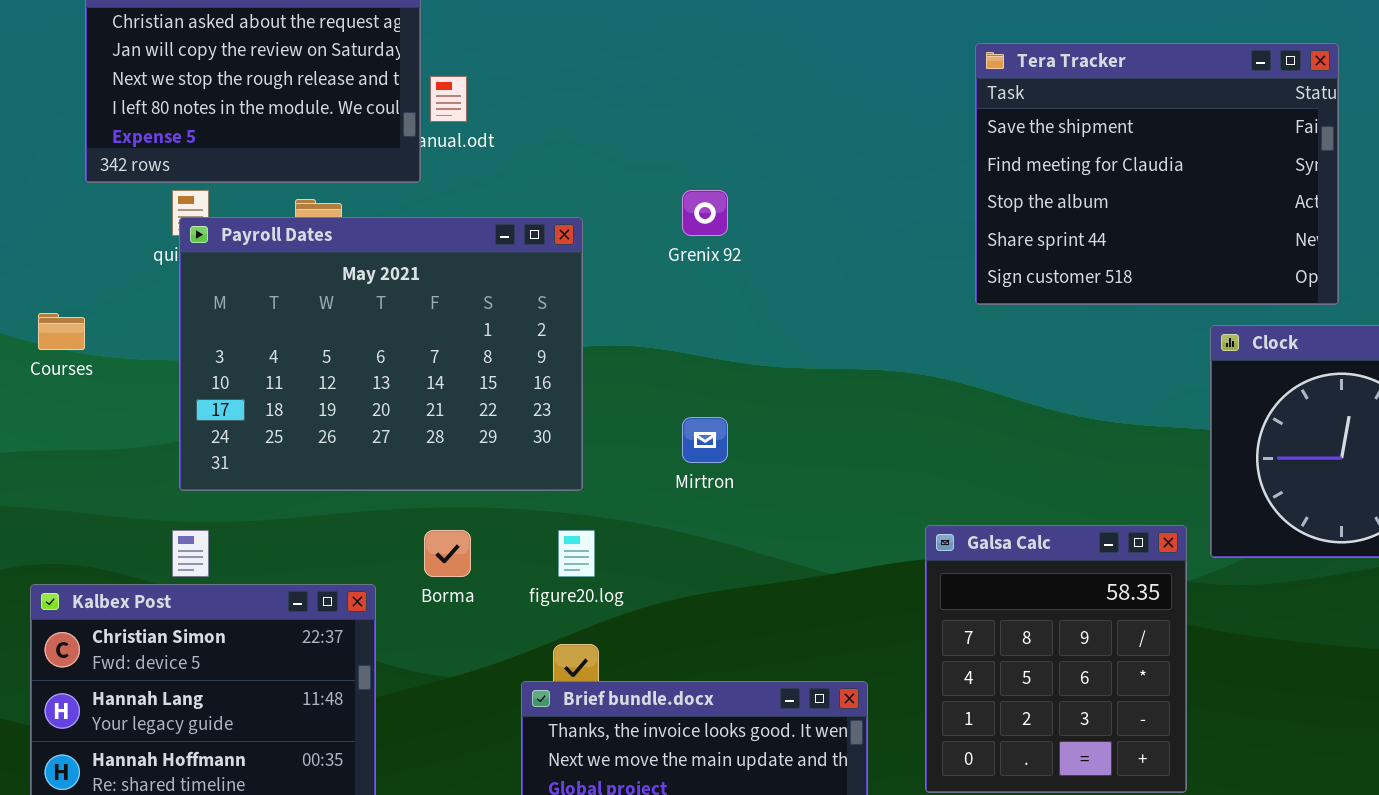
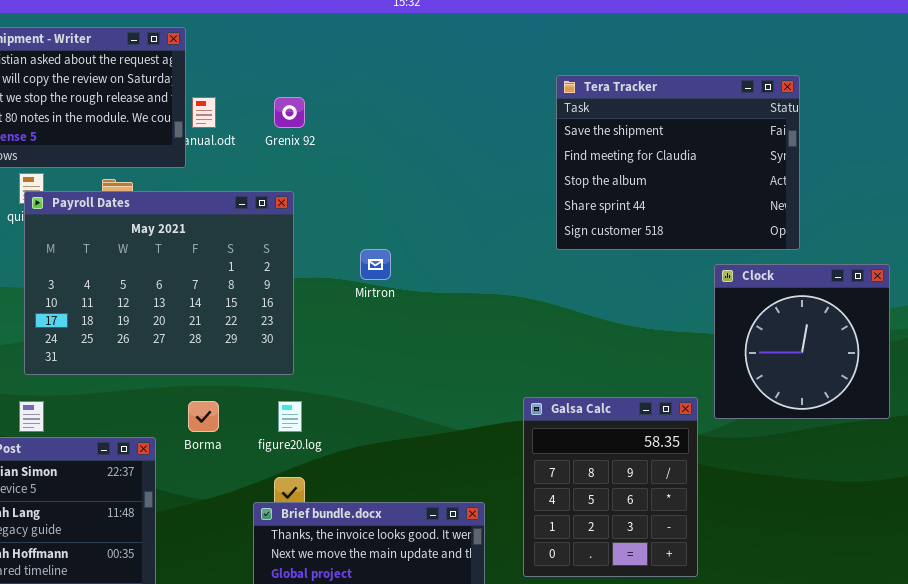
Grenix 92: [682,190,728,236] -> [274,97,305,128], moved
Mirtron: [682,417,728,463] -> [360,249,391,280], moved

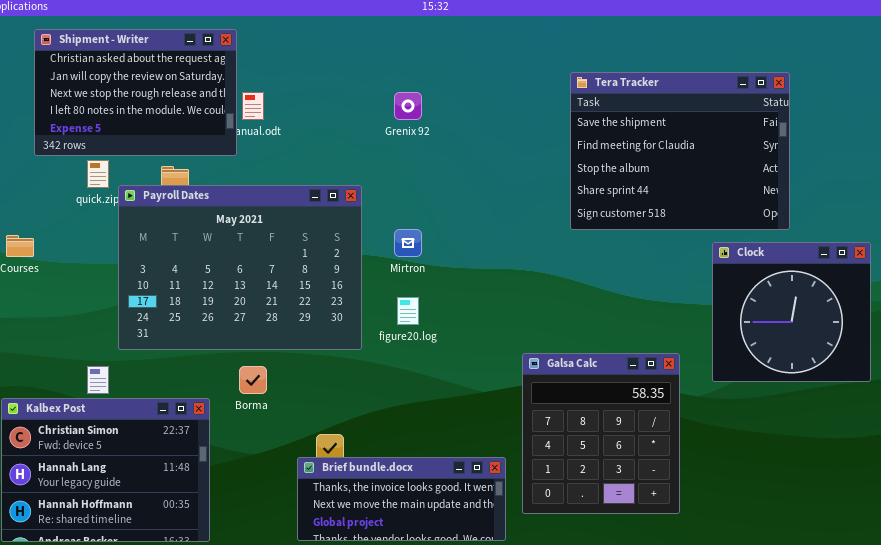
Grenix 92: [274,97,305,128] -> [394,92,422,120], moved
Payroll Dates: [24,191,294,375] -> [118,185,362,350], moved
Galsa Calc: [523,397,698,577] -> [522,353,680,514], moved
figure20.log: [278,401,302,432] -> [397,297,419,325], moved

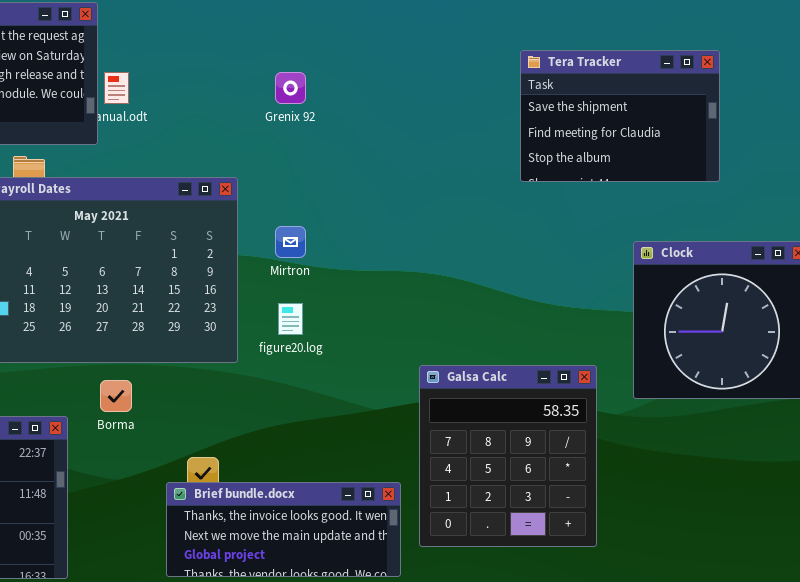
Tera Tracker: [570,72,790,230] -> [520,50,720,182], resized

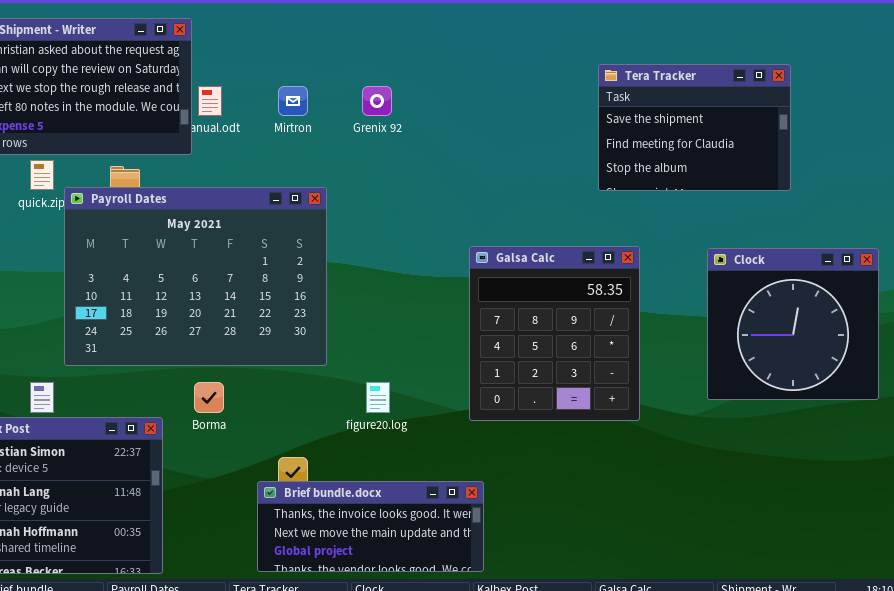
Mirtron: [275,226,306,258] -> [278,86,308,116], moved
figure20.log: [278,303,303,335] -> [366,382,390,413], moved
Galsa Calc: [419,365,597,547] -> [469,246,640,421], moved

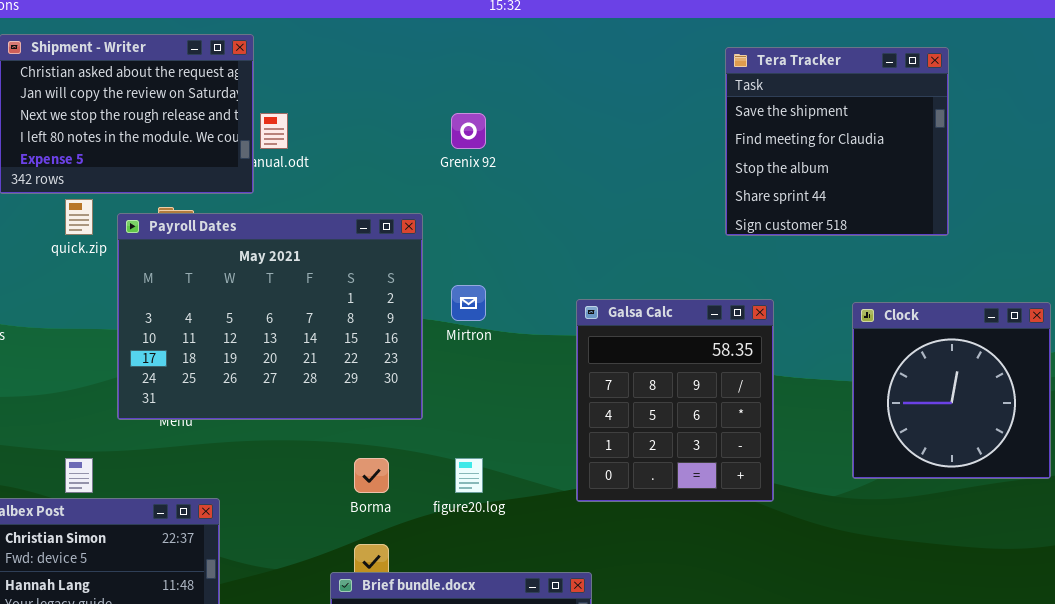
Tera Tracker: [598,64,791,191] -> [725,47,949,236], resized
Mirtron: [278,86,308,116] -> [451,285,486,321], moved
Payroll Dates: [64,187,327,366] -> [117,213,423,420], moved
Borma: [194,382,224,413] -> [354,458,389,493], moved

